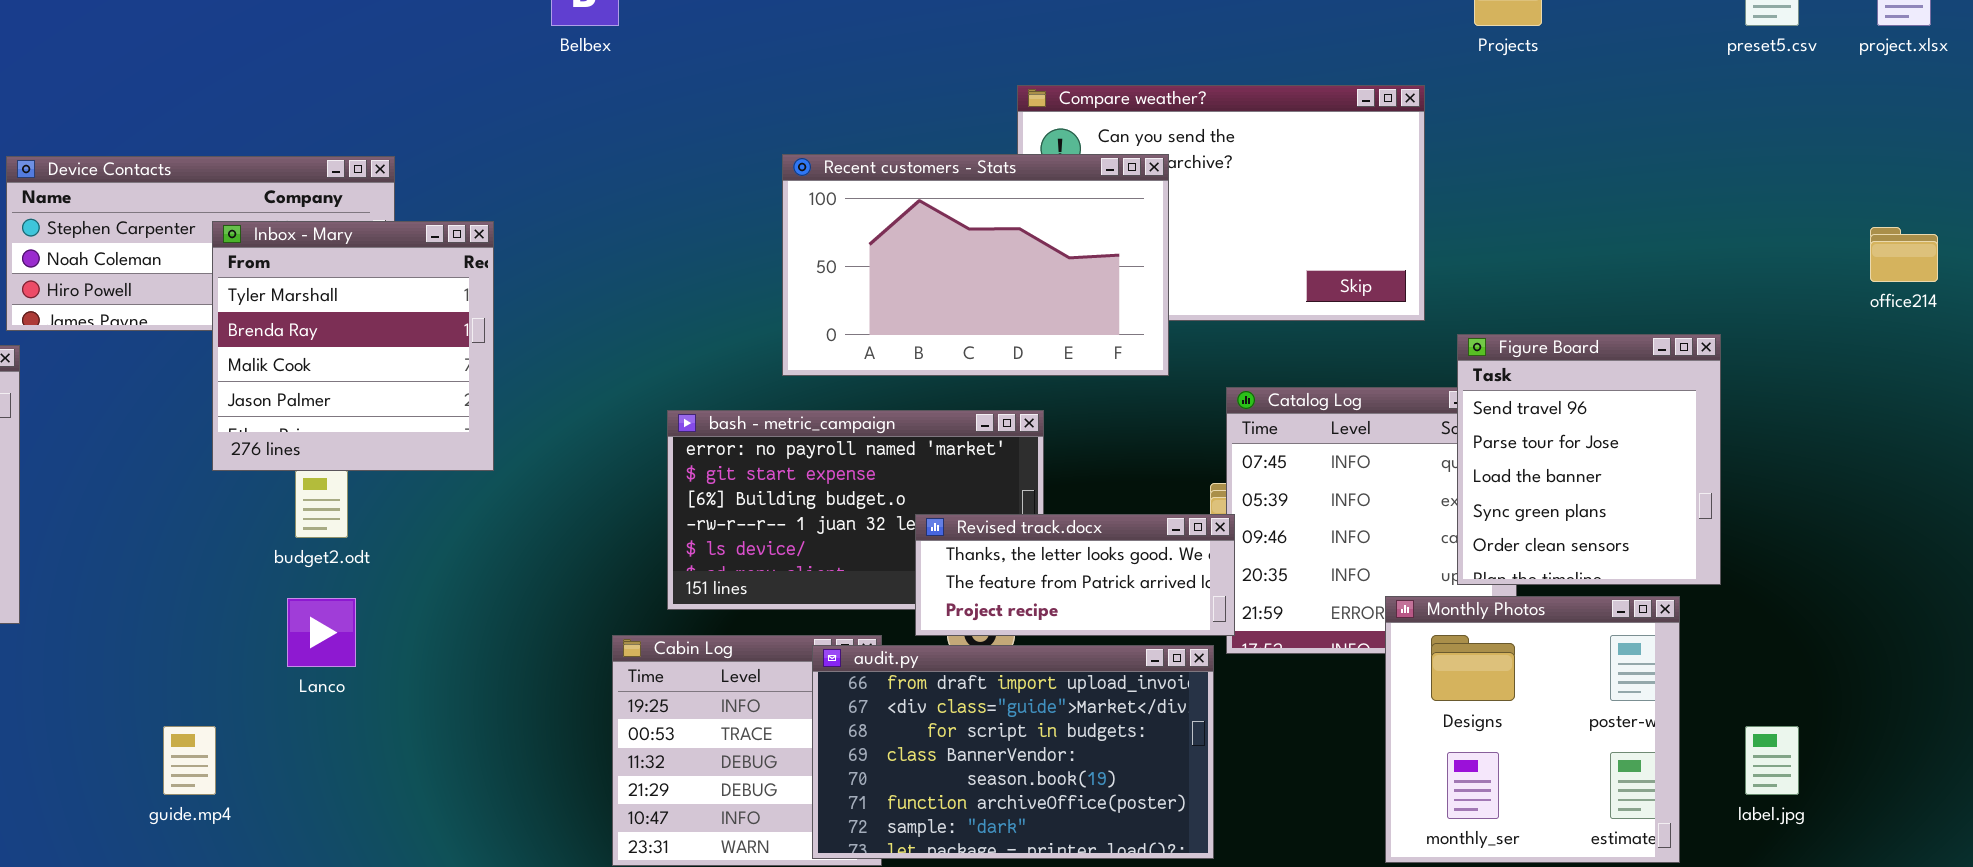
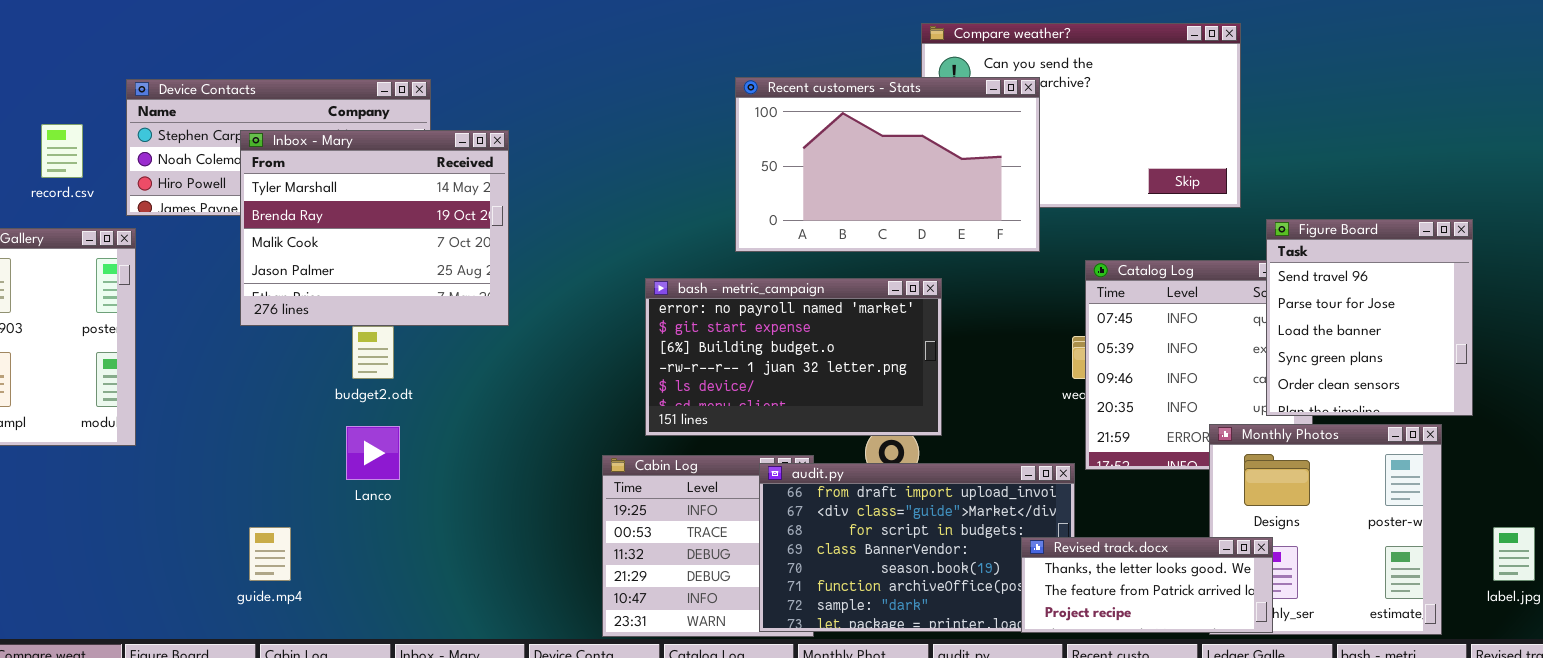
Inbox - Mary: [212,221,494,471] -> [240,130,509,326], resized
Revised track.docx: [915,514,1235,636] -> [1021,537,1273,633], moved

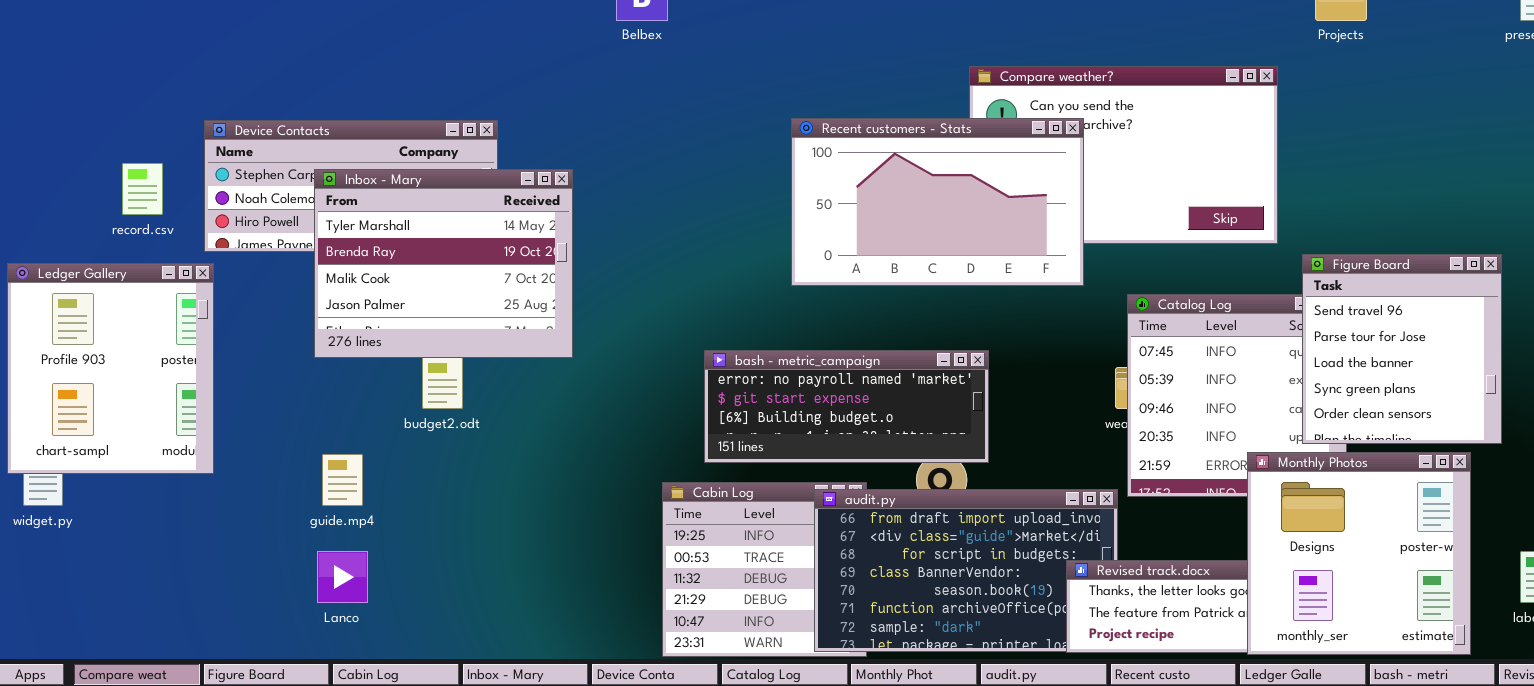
bash - metric_campaign: [645,278,942,436] -> [704,350,989,463], resized
Monthly Photos: [1209,424,1442,635] -> [1247,452,1471,655], raised
Lanco: [346,426,400,480] -> [317,551,368,603], moved
guide.mp4: [249,527,291,581] -> [322,454,363,506], moved

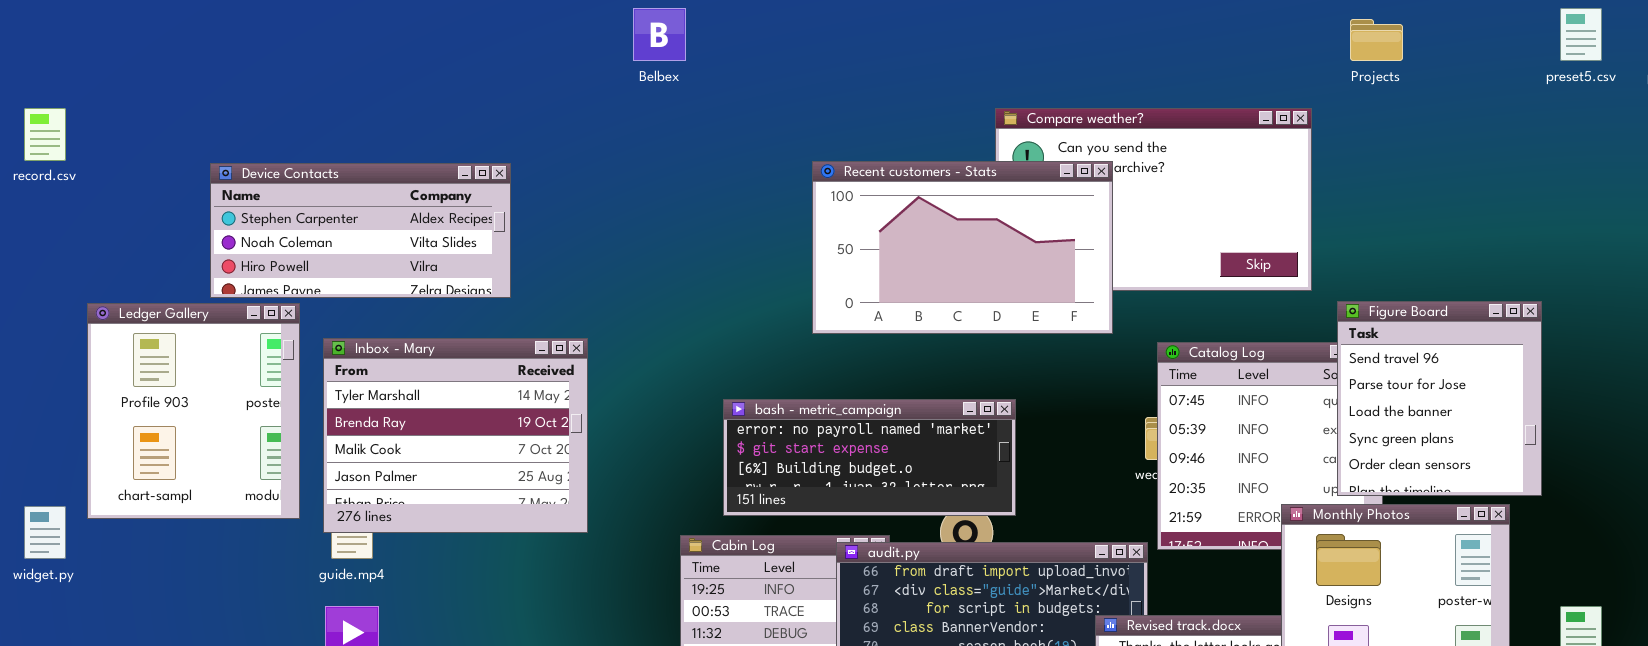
record.csv: [122,163,163,215] -> [24,108,66,161], moved
Inbox - Mary: [314,169,573,358] -> [323,338,588,533], moved
Ledger Gallery: [7,263,214,474] -> [87,303,300,519], moved

